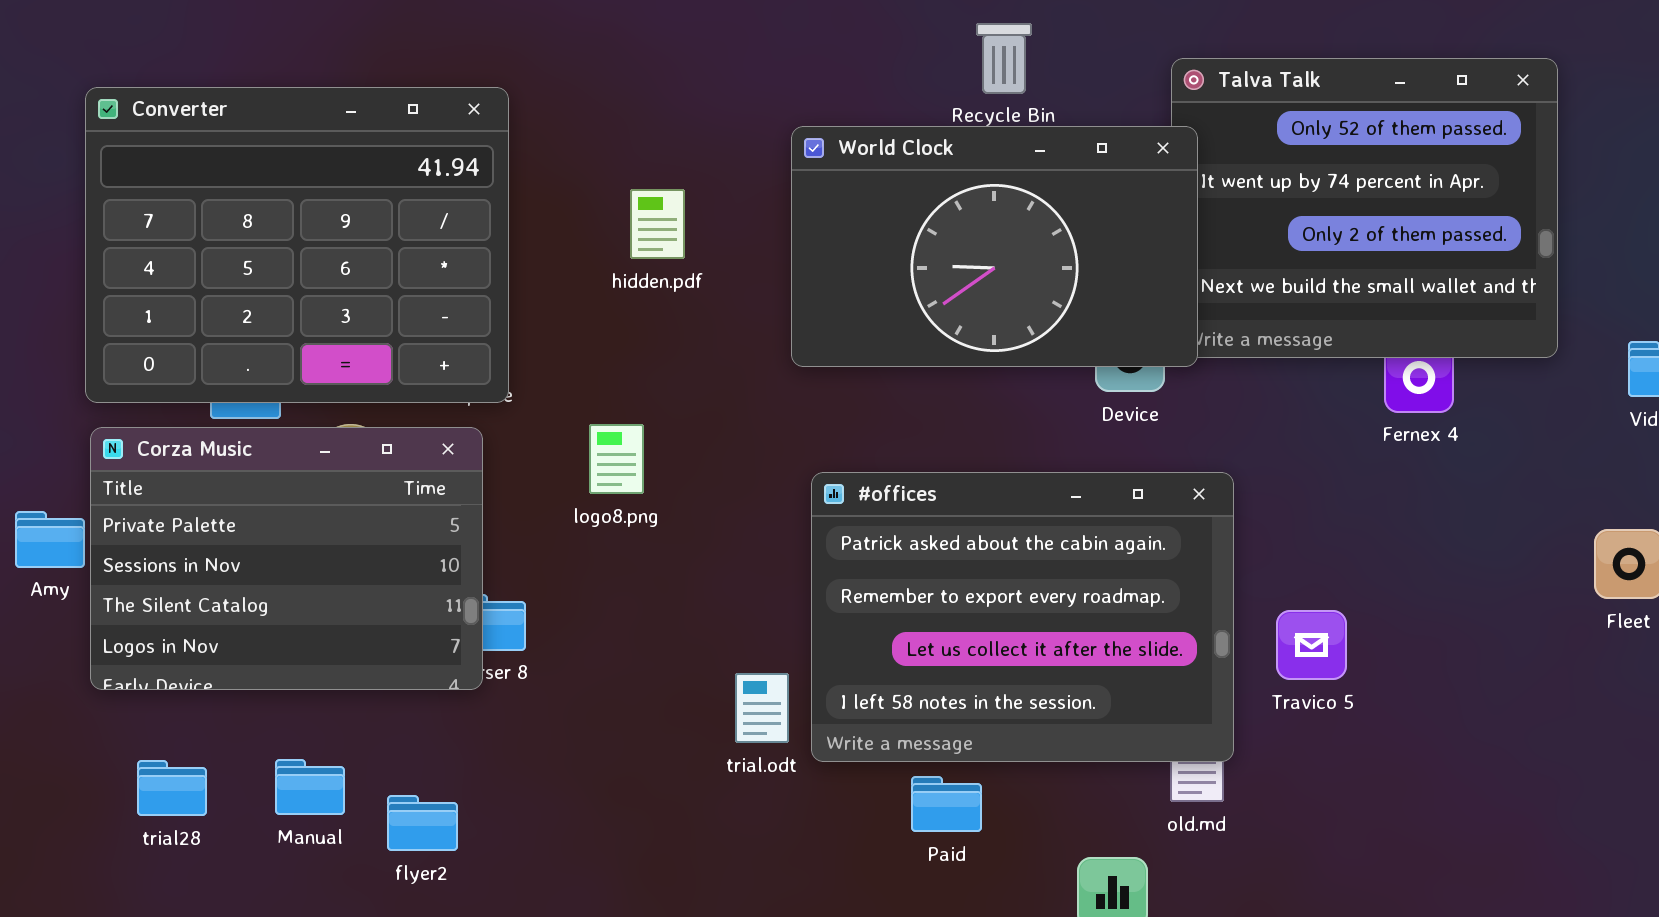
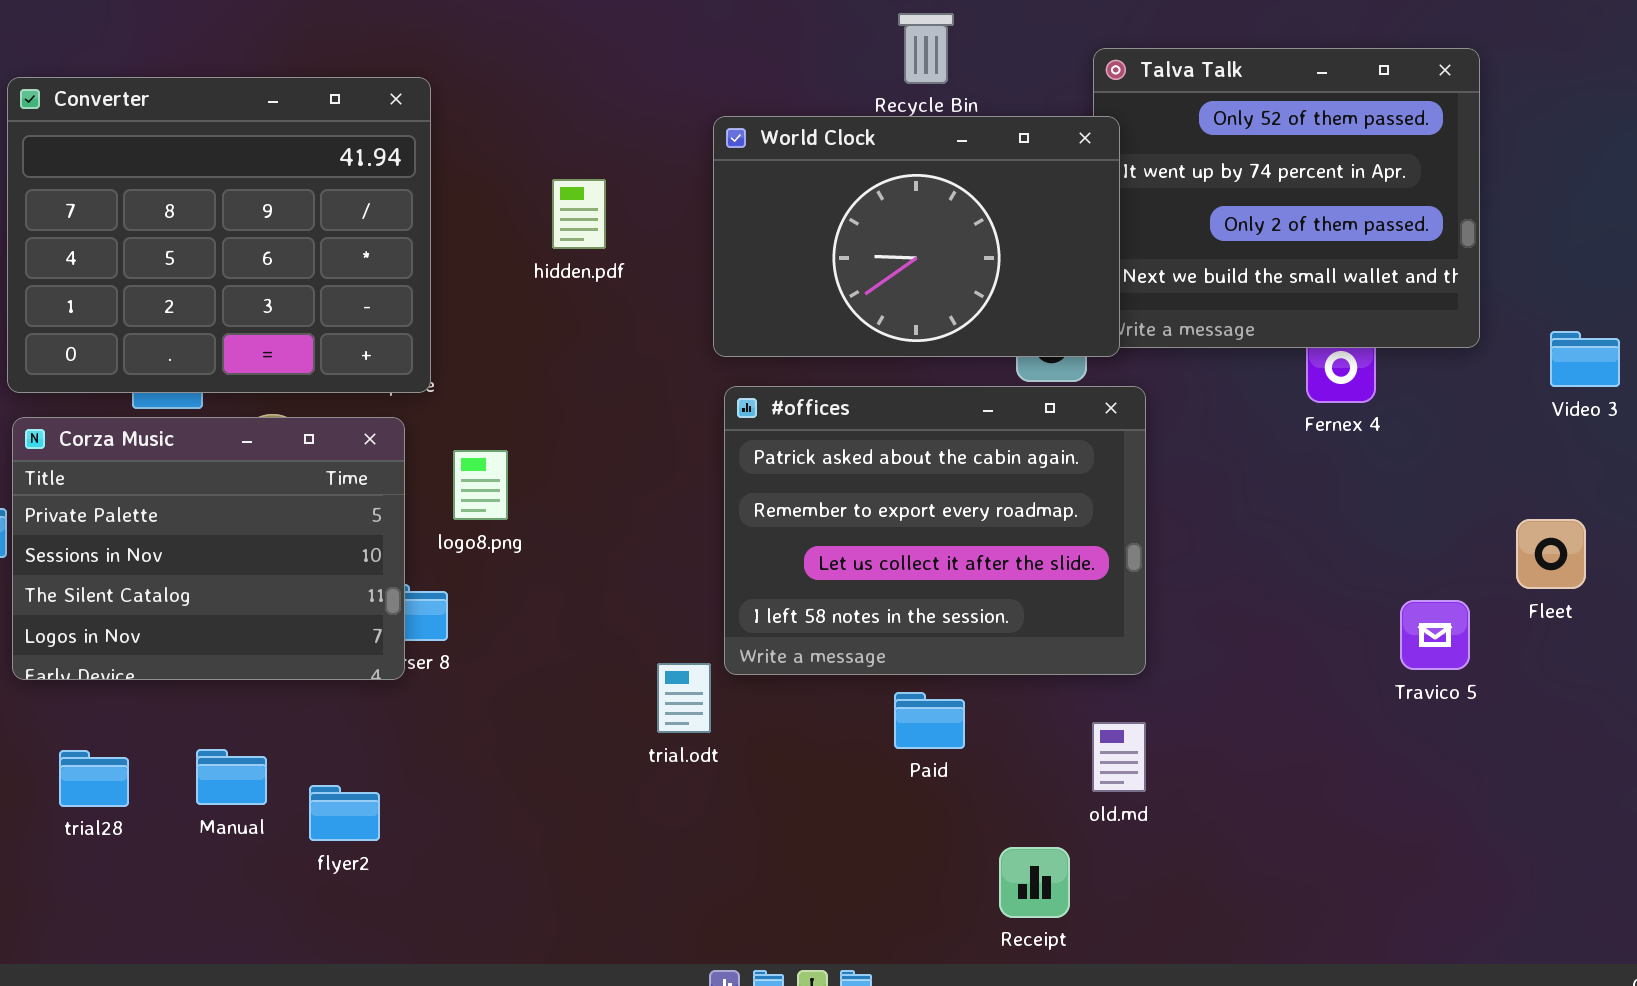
logo8.png: [589,424,644,494] -> [453,450,508,520], moved
#offices: [811,472,1234,762] -> [724,386,1146,675], moved
Travico 5: [1276,610,1347,680] -> [1400,600,1470,670], moved
Paid: [911,776,982,832] -> [894,692,965,749], moved

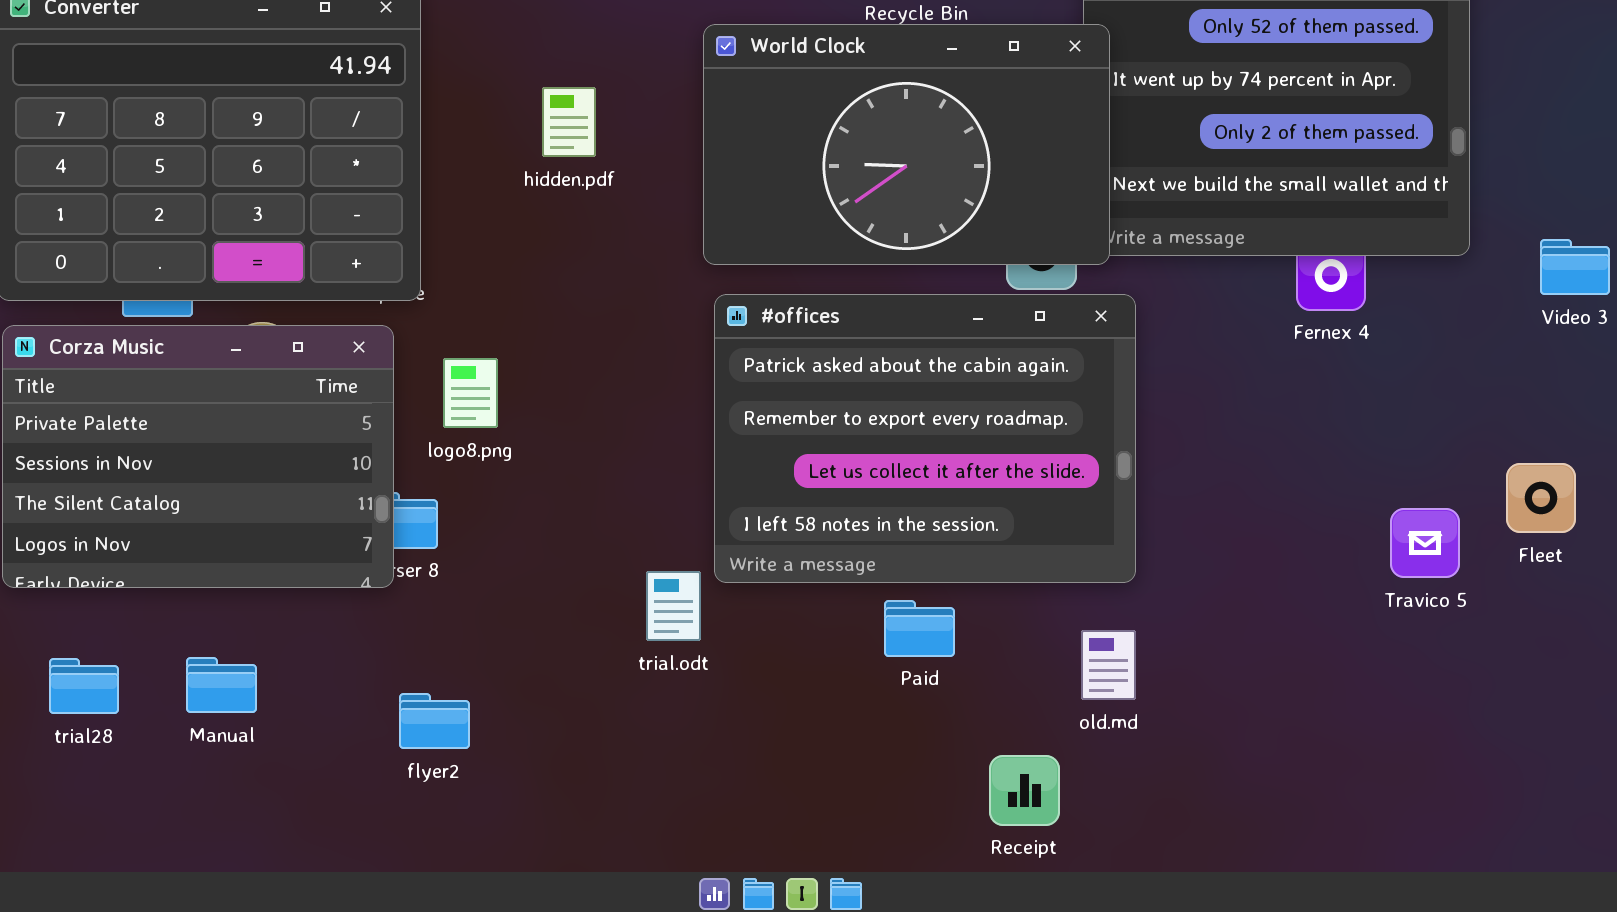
Fleet: [1516,519,1586,589] -> [1506,463,1576,533], moved
flyer2: [309,785,380,841] -> [399,693,470,749], moved

